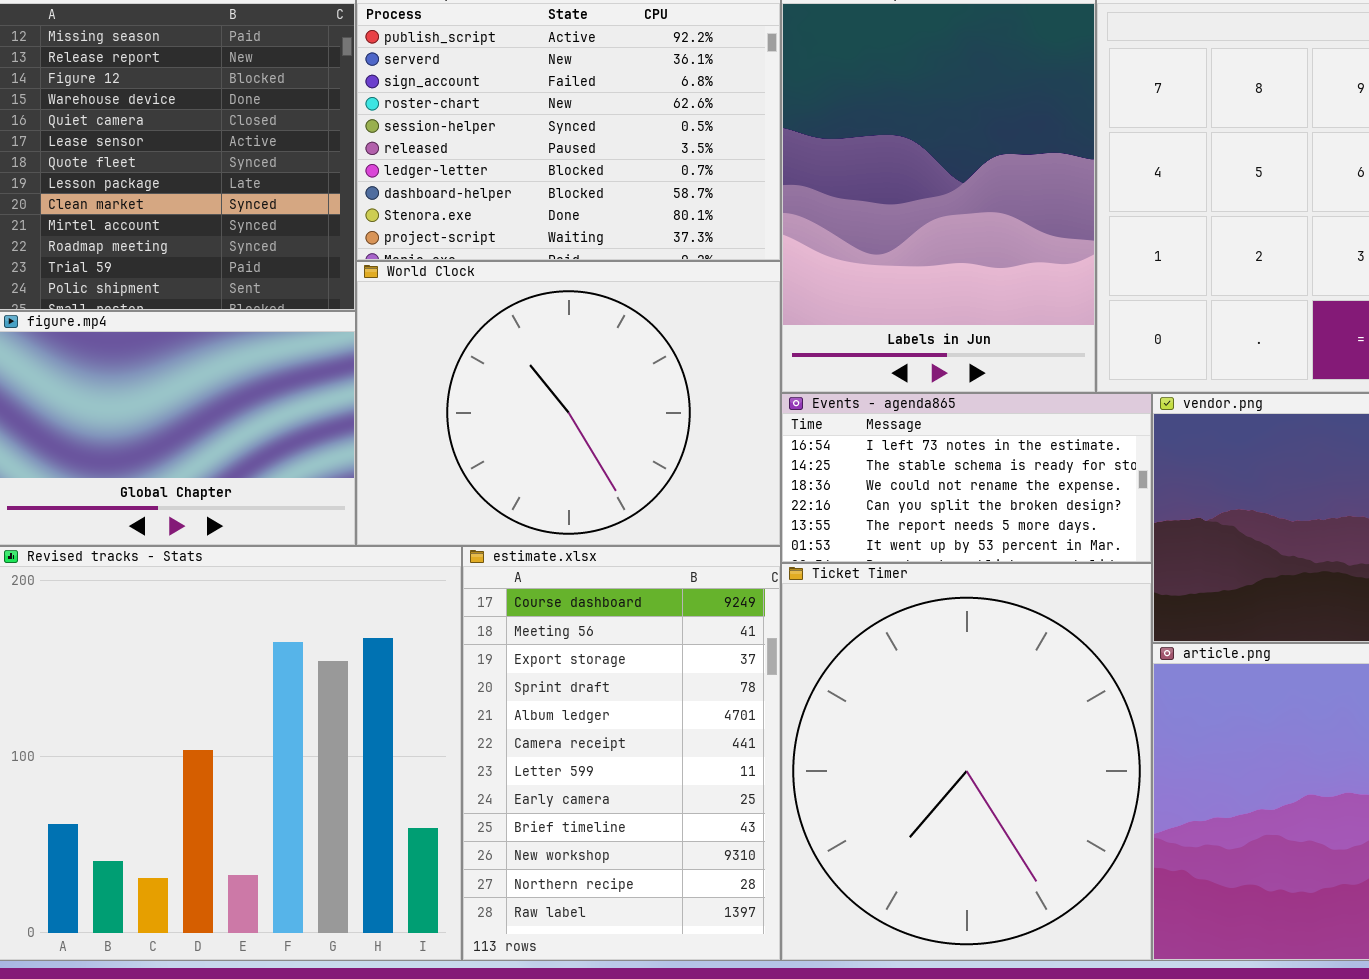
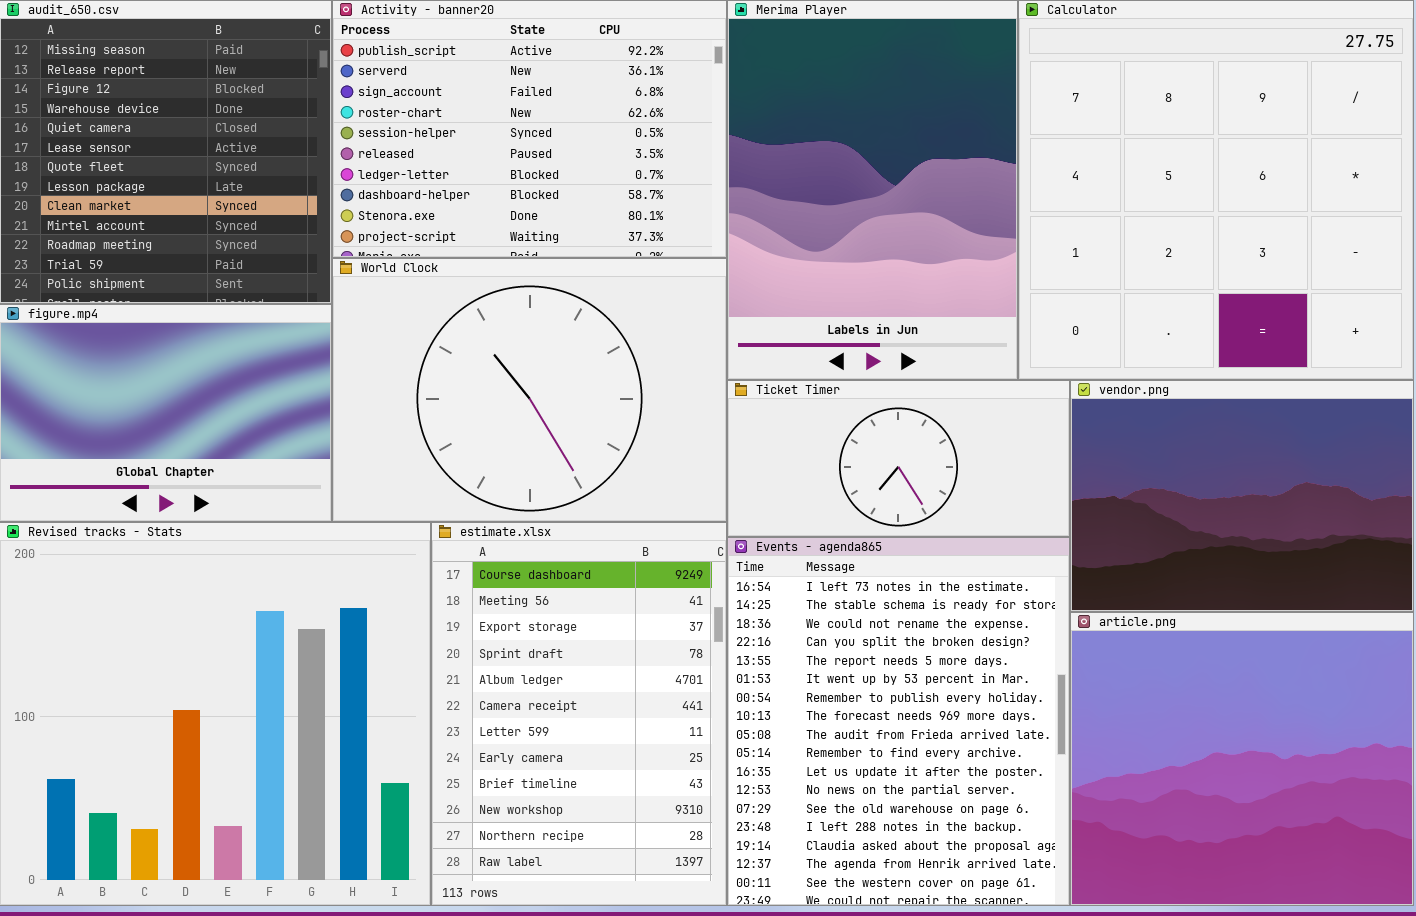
Events - agenda865: [781,393,1152,563] -> [727,537,1070,906], moved, resized
Ticket Timer: [781,563,1152,961] -> [727,380,1070,537], moved, resized

